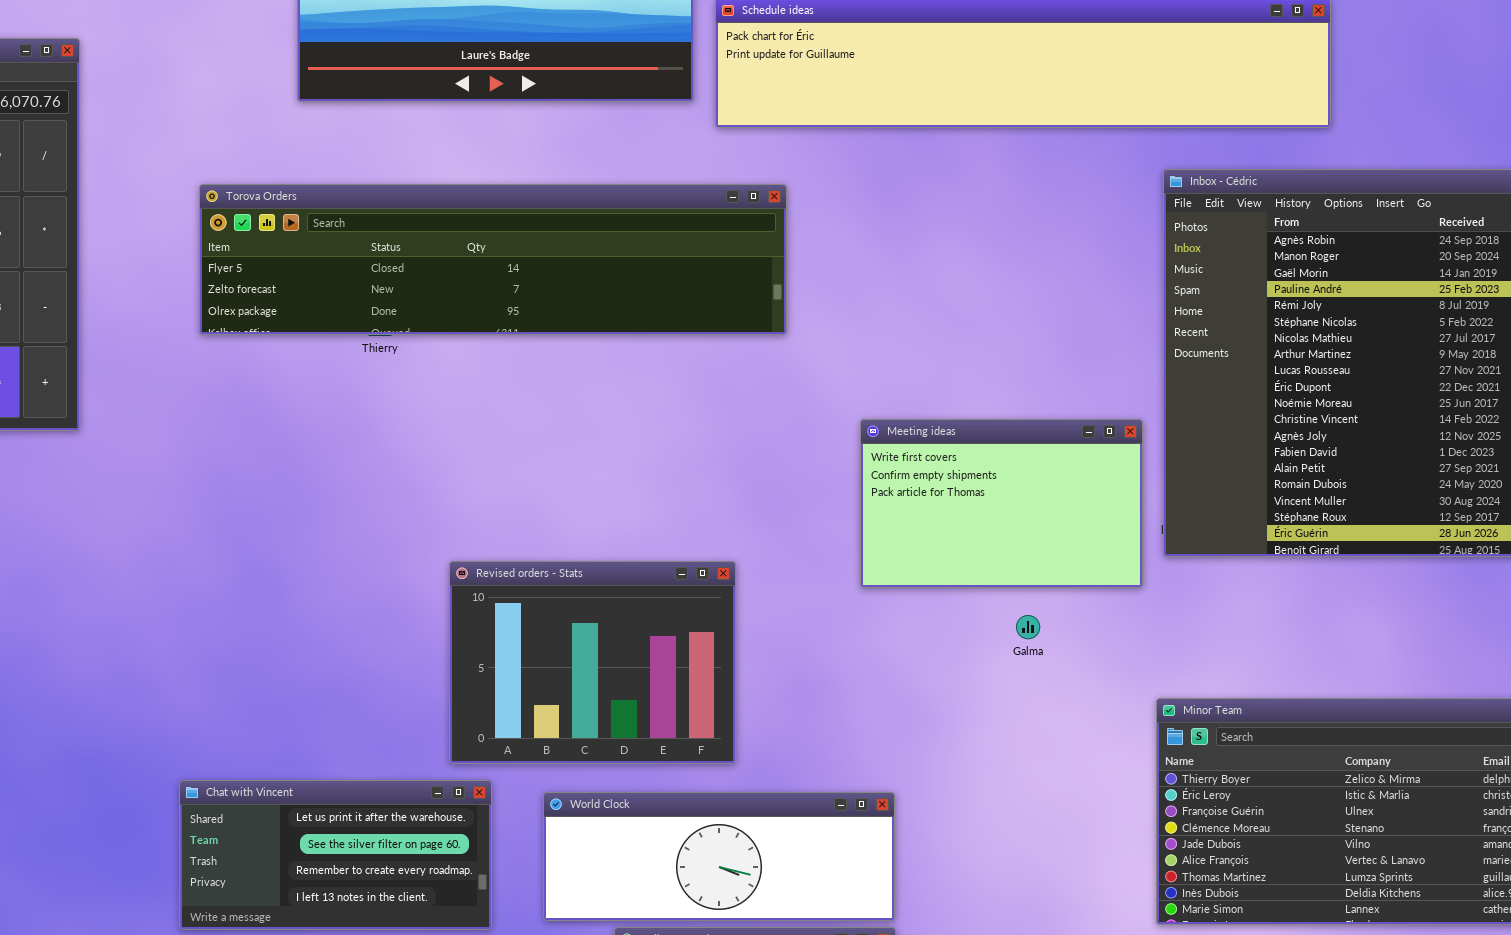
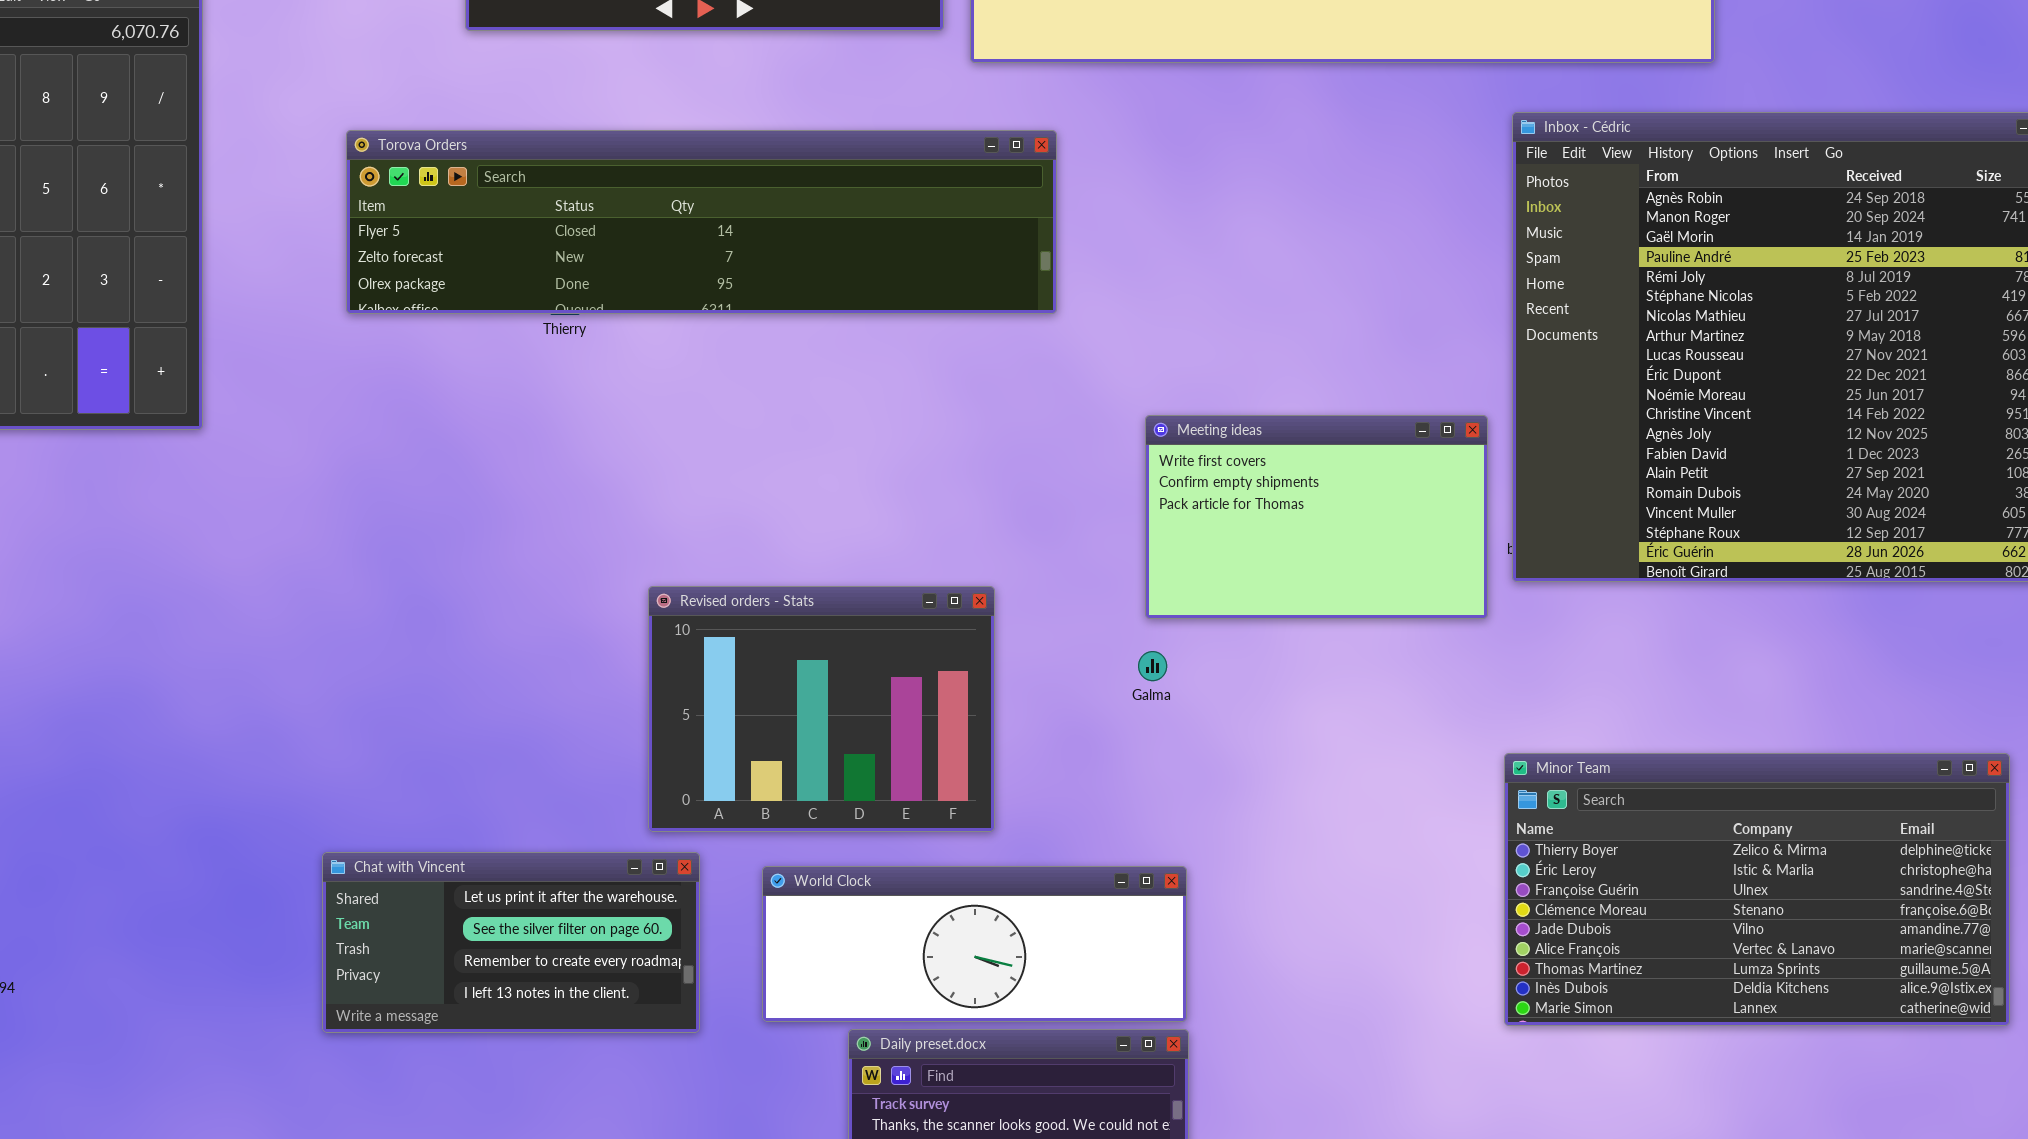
Galma: [1016,615,1040,639] -> [1138,651,1167,681], moved

